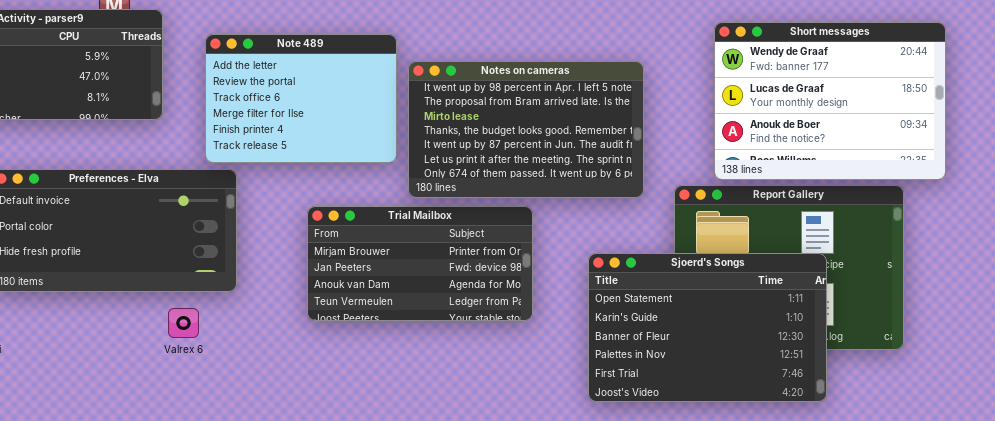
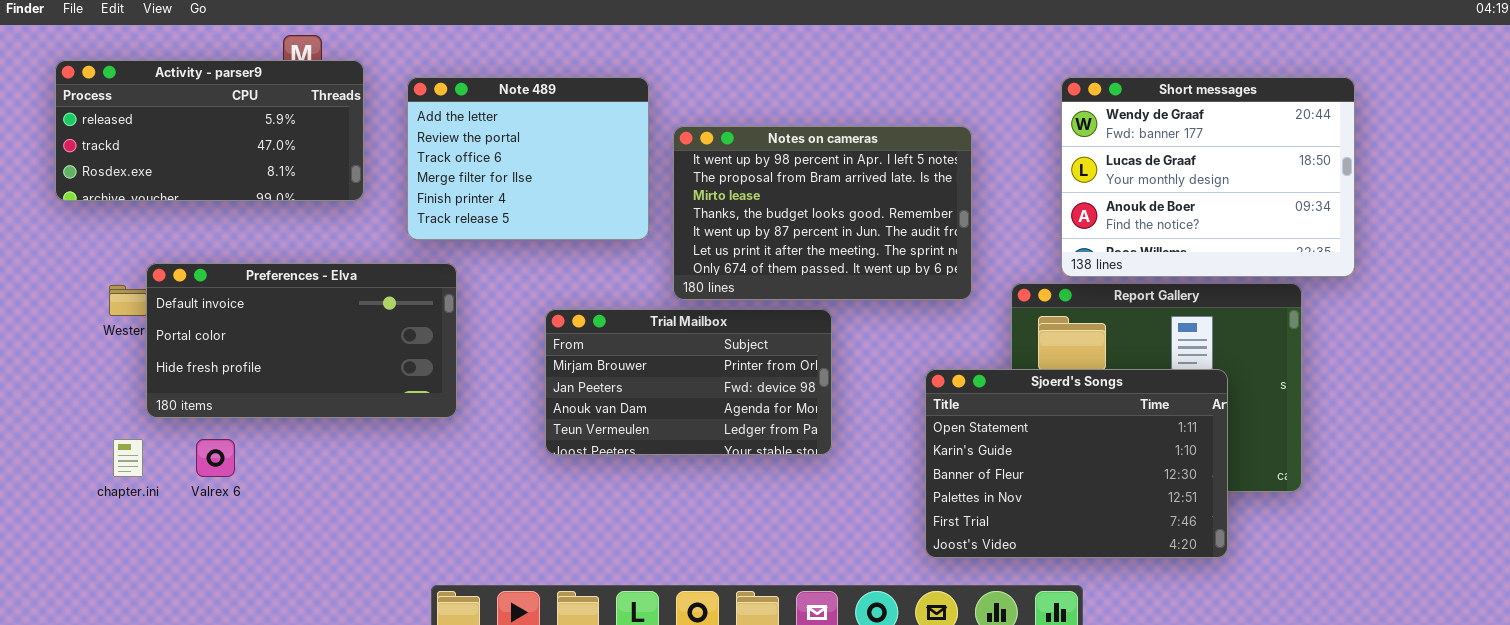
Note 489: [205,34,397,163] -> [407,77,649,240], moved
Sjoerd's Songs: [588,253,827,402] -> [925,369,1228,558], moved
Valrex 6: [168,308,199,338] -> [196,439,235,477], moved

